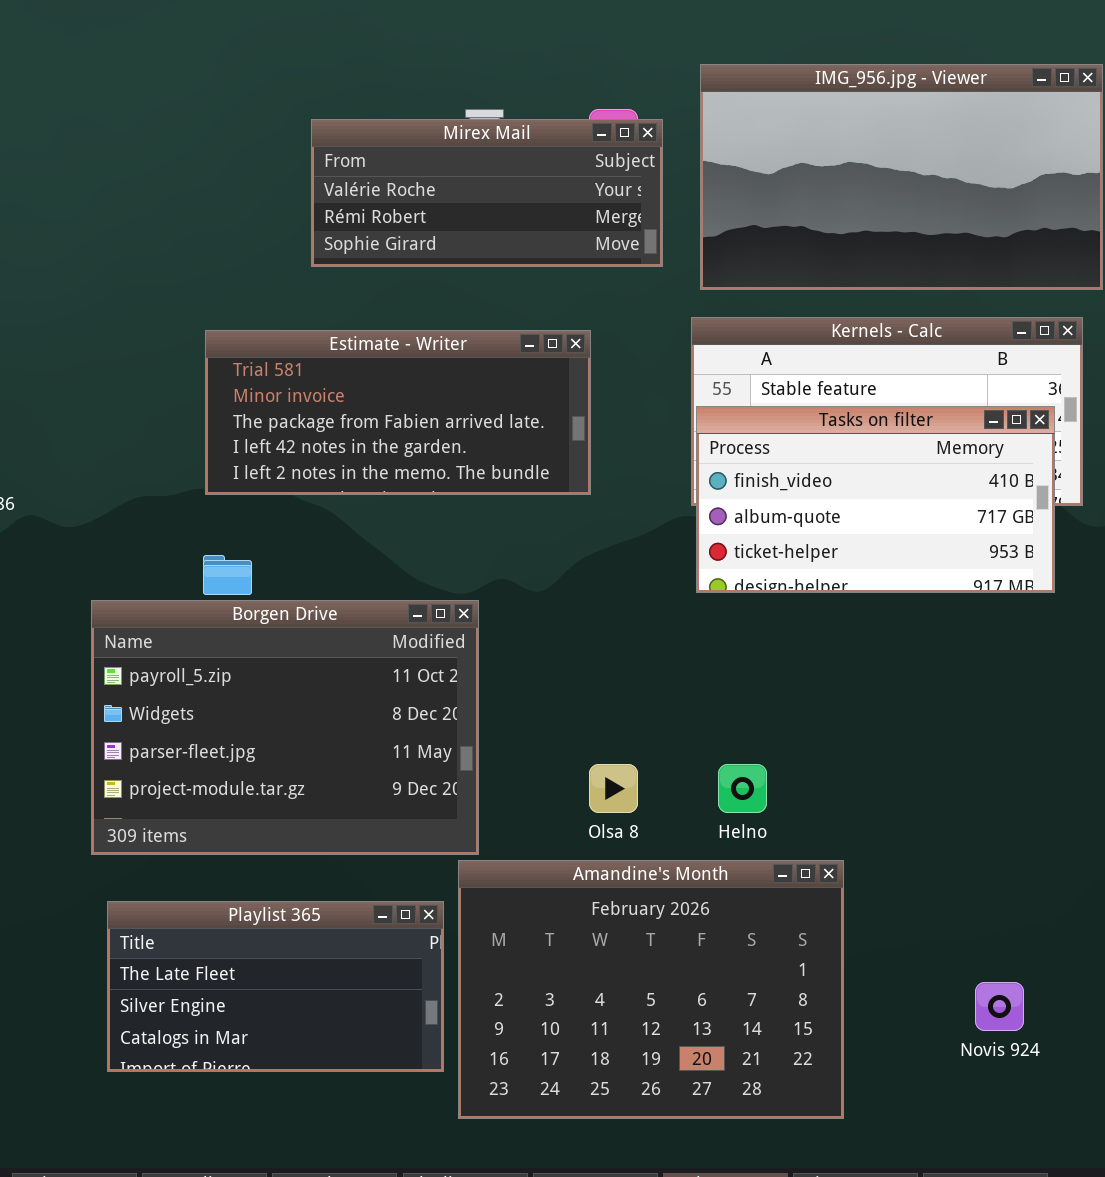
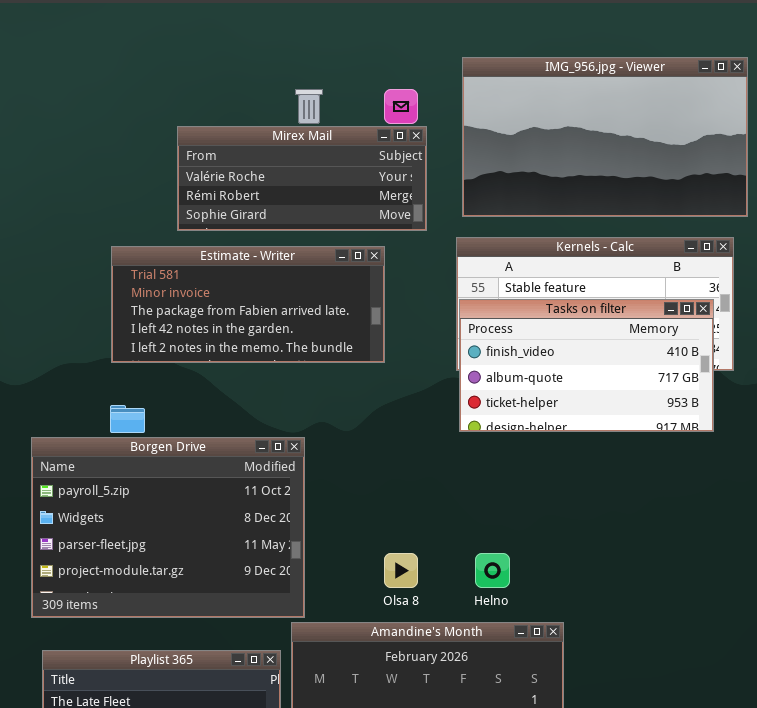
Mirex Mail: [311,119,663,267] -> [177,126,427,231], moved

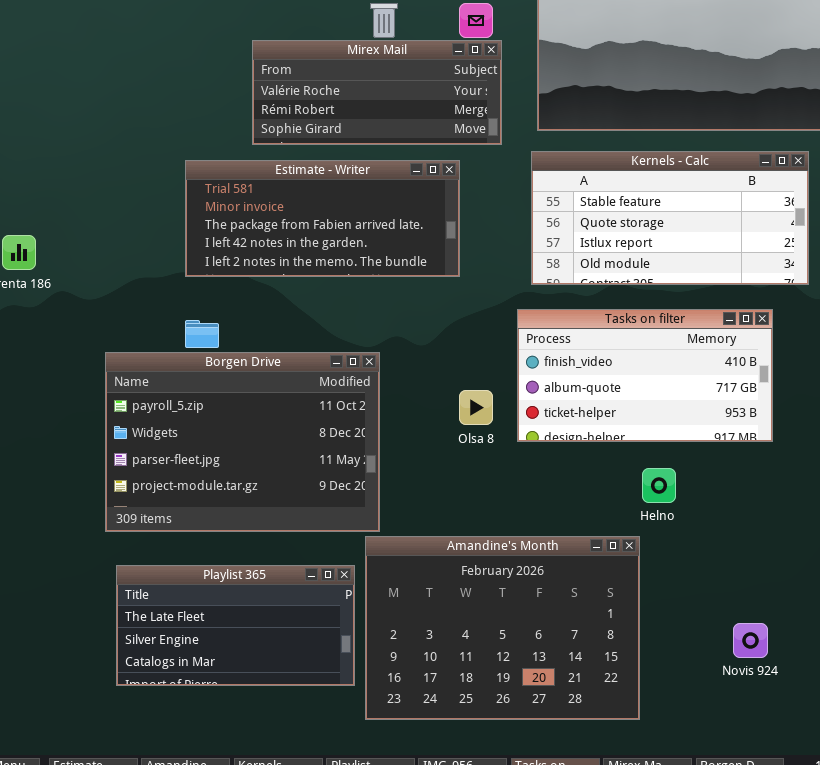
Tasks on filter: [459,299,714,432] -> [517,309,773,442], moved
Olsa 8: [384,553,418,588] -> [459,390,493,425], moved
Helno: [475,553,510,588] -> [642,468,676,503], moved

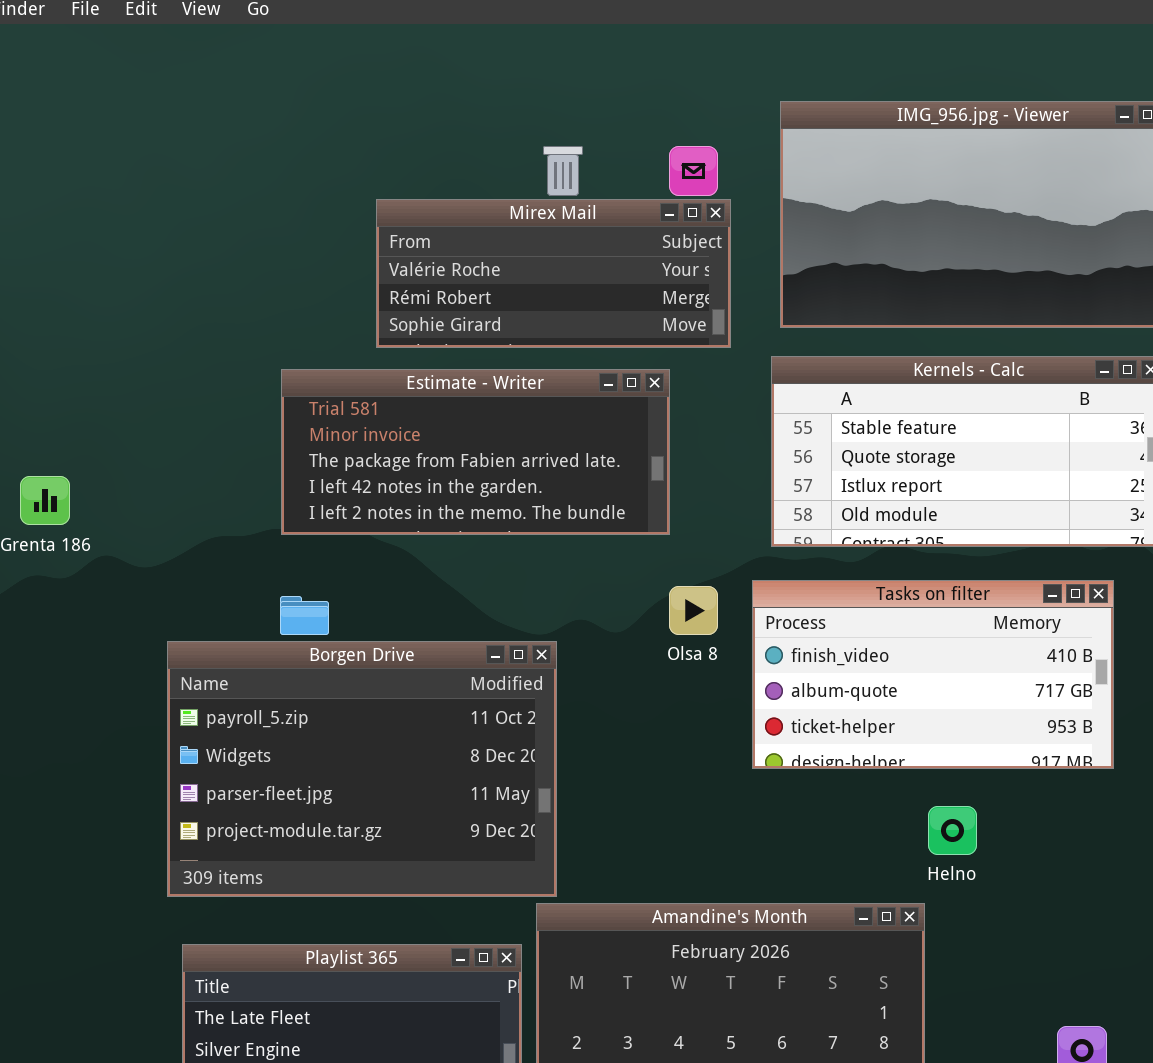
Olsa 8: [459,390,493,425] -> [669,586,718,635], moved

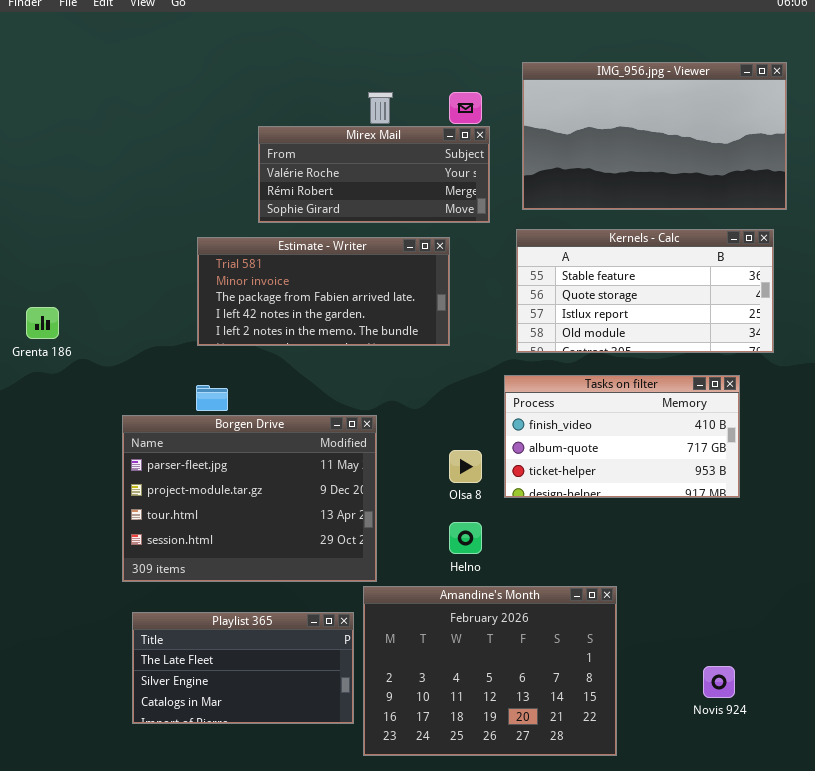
Olsa 8: [669,586,718,635] -> [449,450,482,483], moved
Borgen Drive: [167,641,557,897] -> [122,415,377,582], scrolled down 2 rows
Helno: [928,806,977,855] -> [449,522,482,554], moved

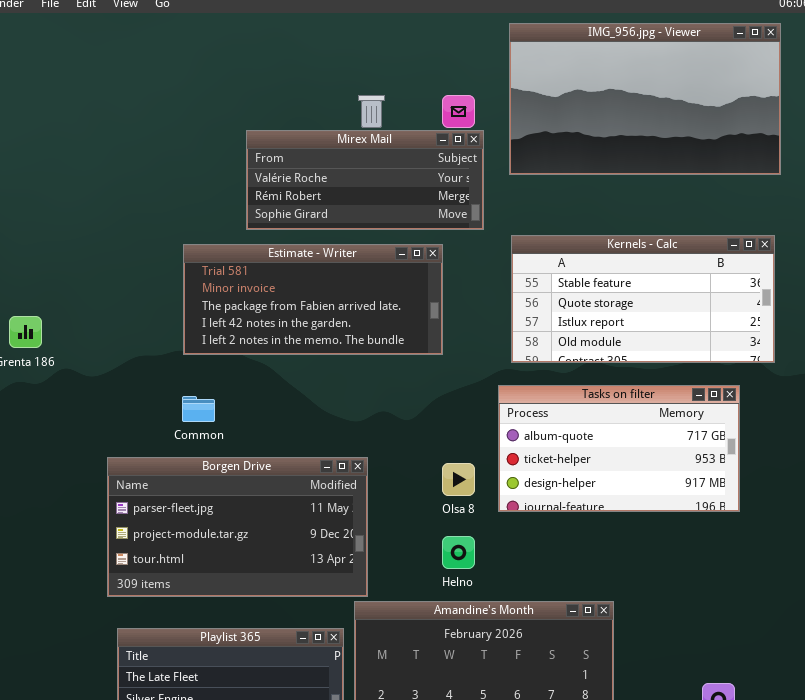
IMG_956.jpg - Viewer: [522,62,787,210] -> [509,23,781,175], moved
Tasks on filter: [504,375,740,498] -> [498,385,740,512], scrolled down 1 row
Borgen Drive: [122,415,377,582] -> [107,457,368,597], resized

